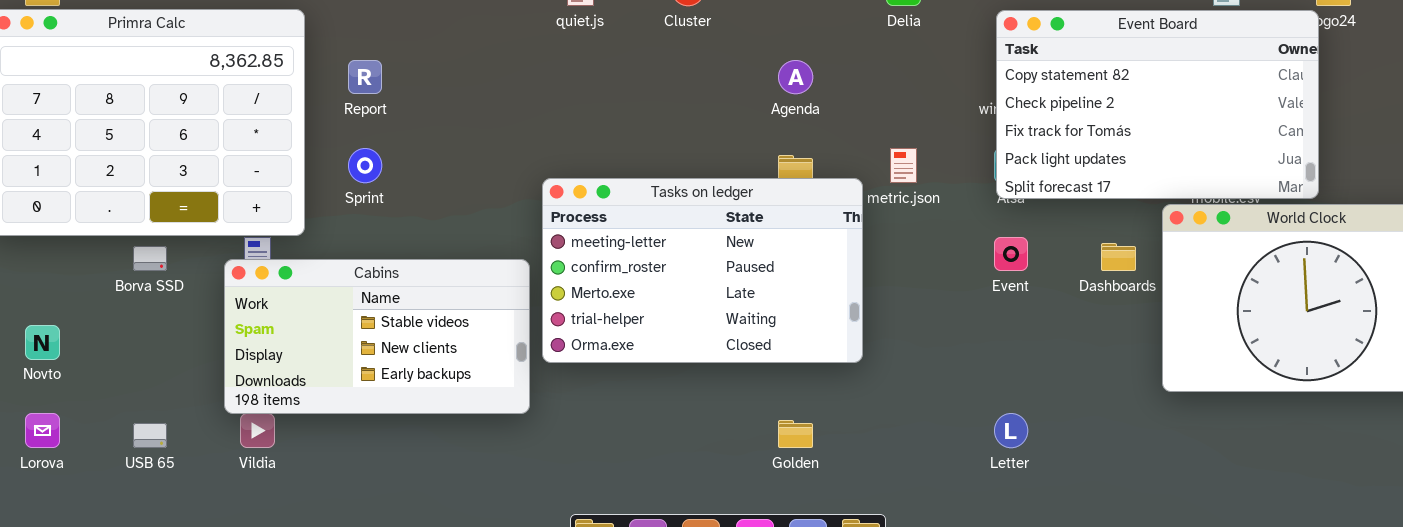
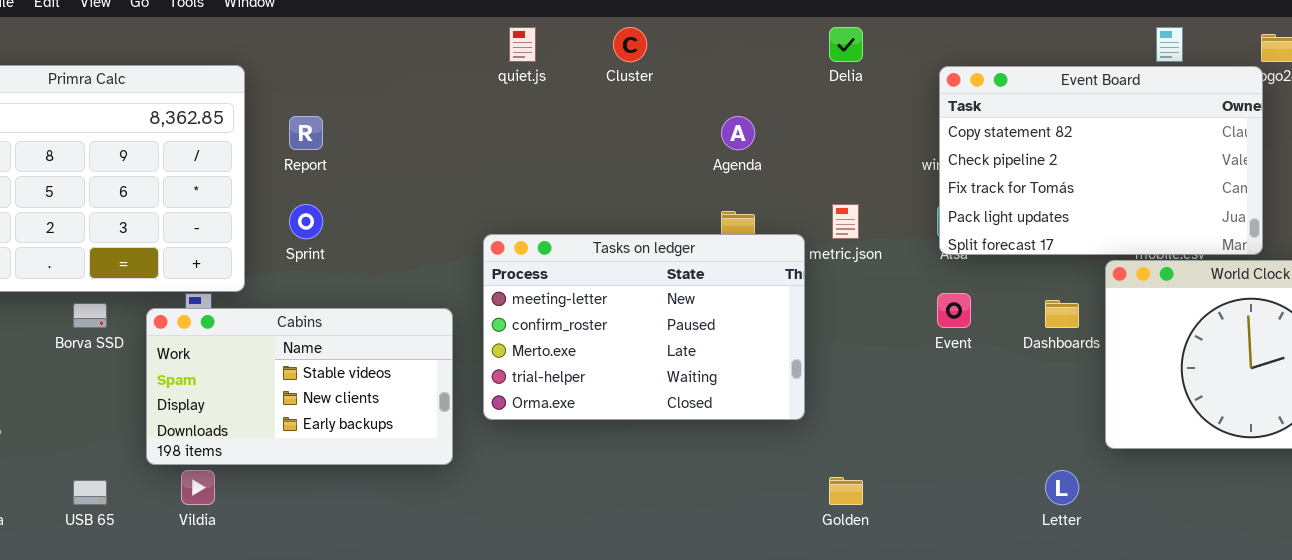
Cabins: [224,259,530,414] -> [146,308,453,465], moved
Letter: [994,413,1028,448] -> [1045,470,1079,505], moved
Golden: [778,420,813,448] -> [829,477,863,505], moved

